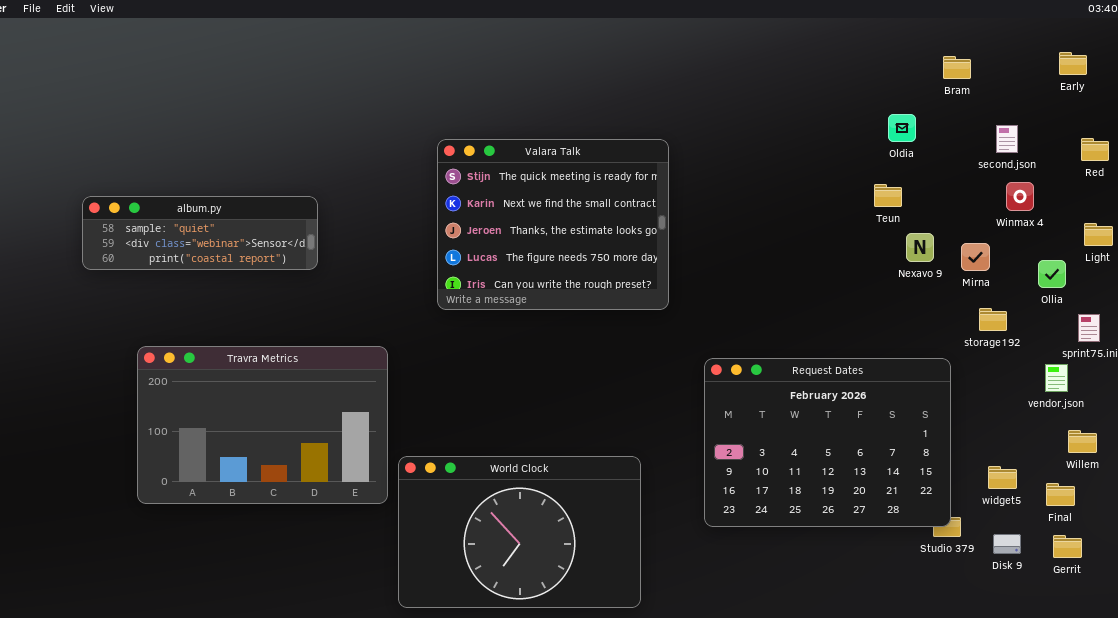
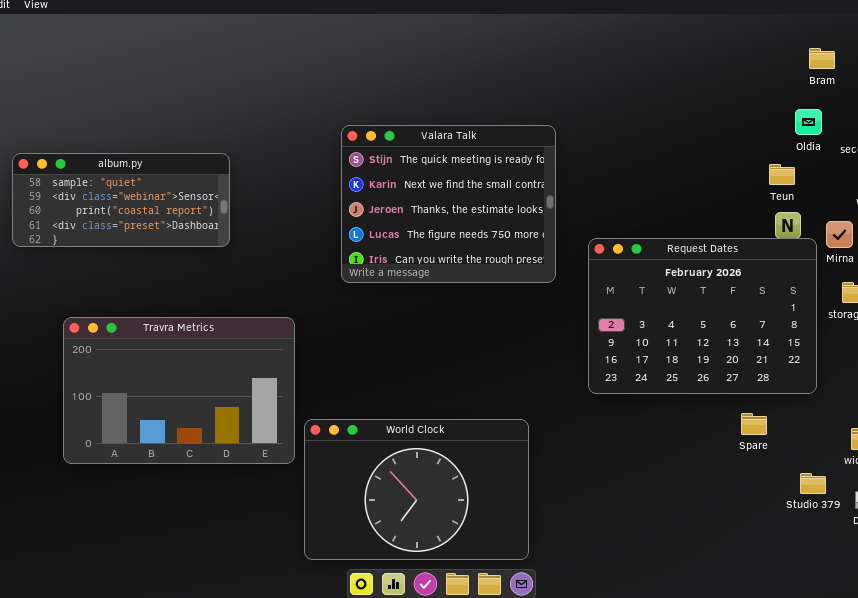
Oldia: [888,114,916,142] -> [795,109,822,135], moved
Teun: [874,184,902,207] -> [769,164,795,185], moved
album.py: [82,196,318,270] -> [12,153,230,247], resized
Request Dates: [704,358,951,527] -> [588,238,817,394], moved

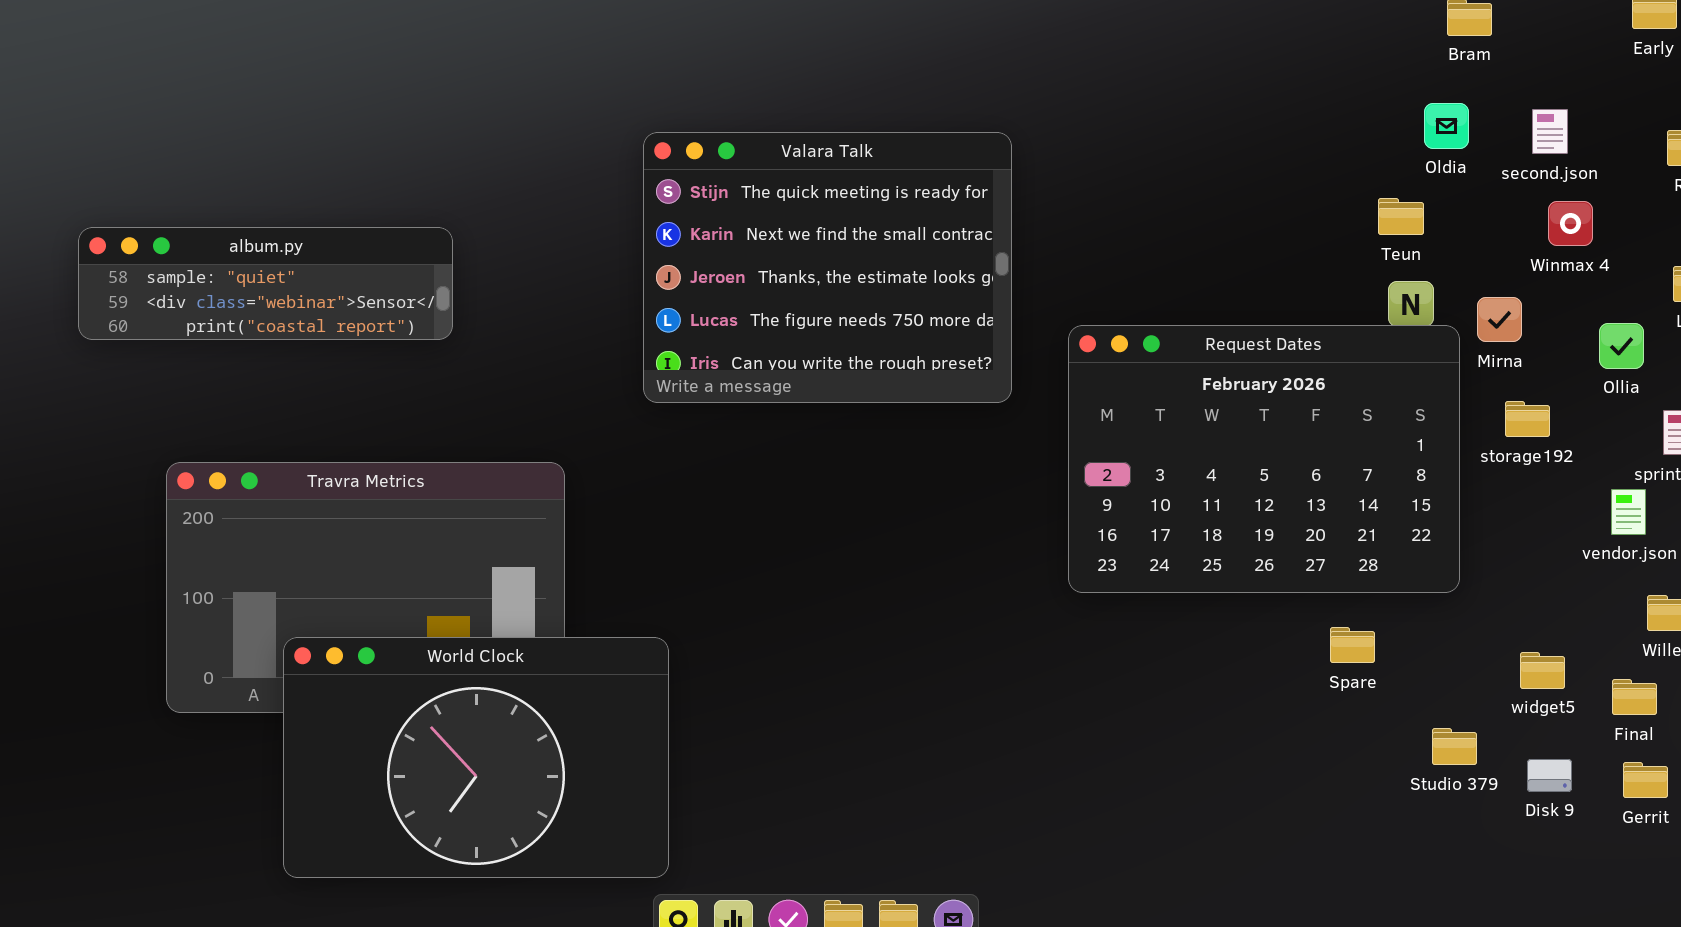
album.py: [12,153,230,247] -> [78,227,453,340], resized
World Clock: [304,419,529,560] -> [283,637,669,878], moved

